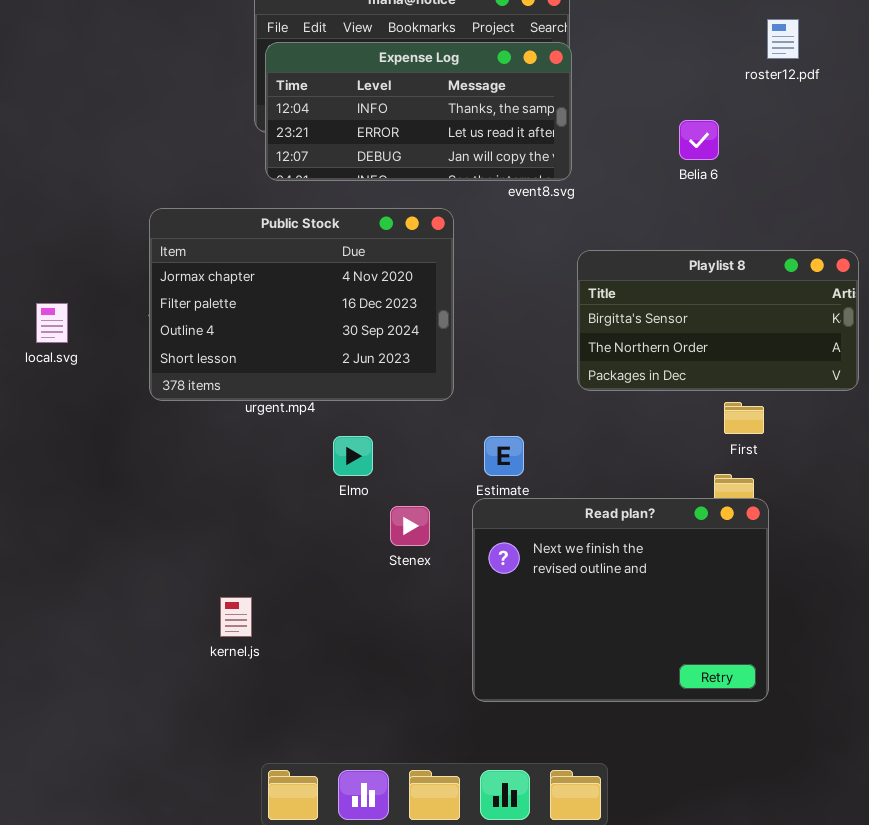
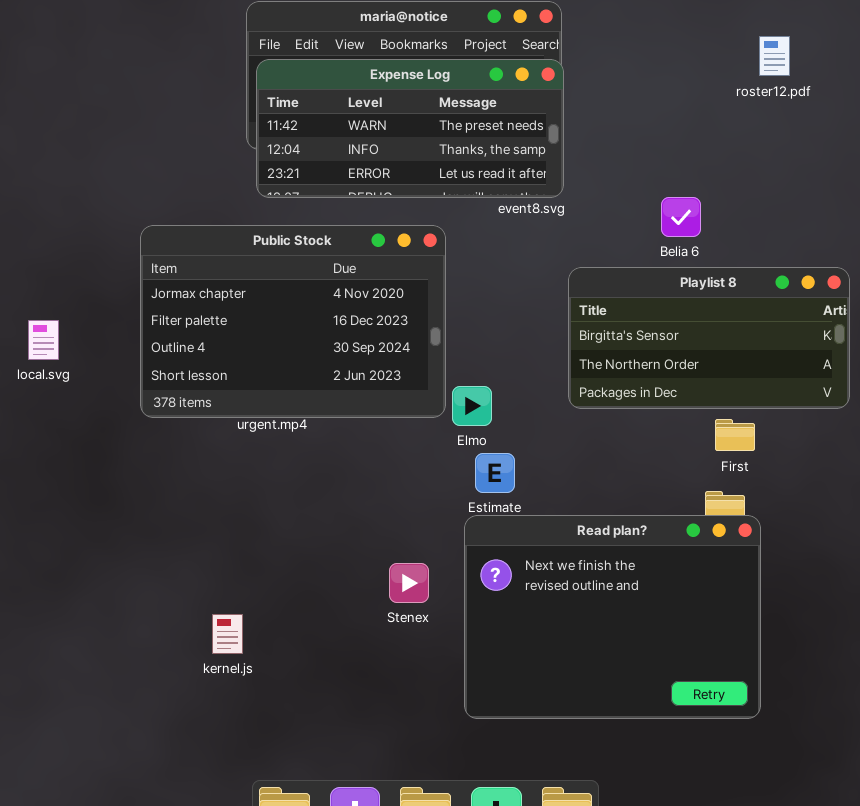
Expense Log: [265,42,572,181] -> [256,59,564,198], scrolled up 1 row
Belia 6: [679,120,719,160] -> [661,197,701,237], moved
Elmo: [333,436,373,476] -> [452,386,492,426], moved
Stenex: [390,506,430,546] -> [389,563,429,603], moved

